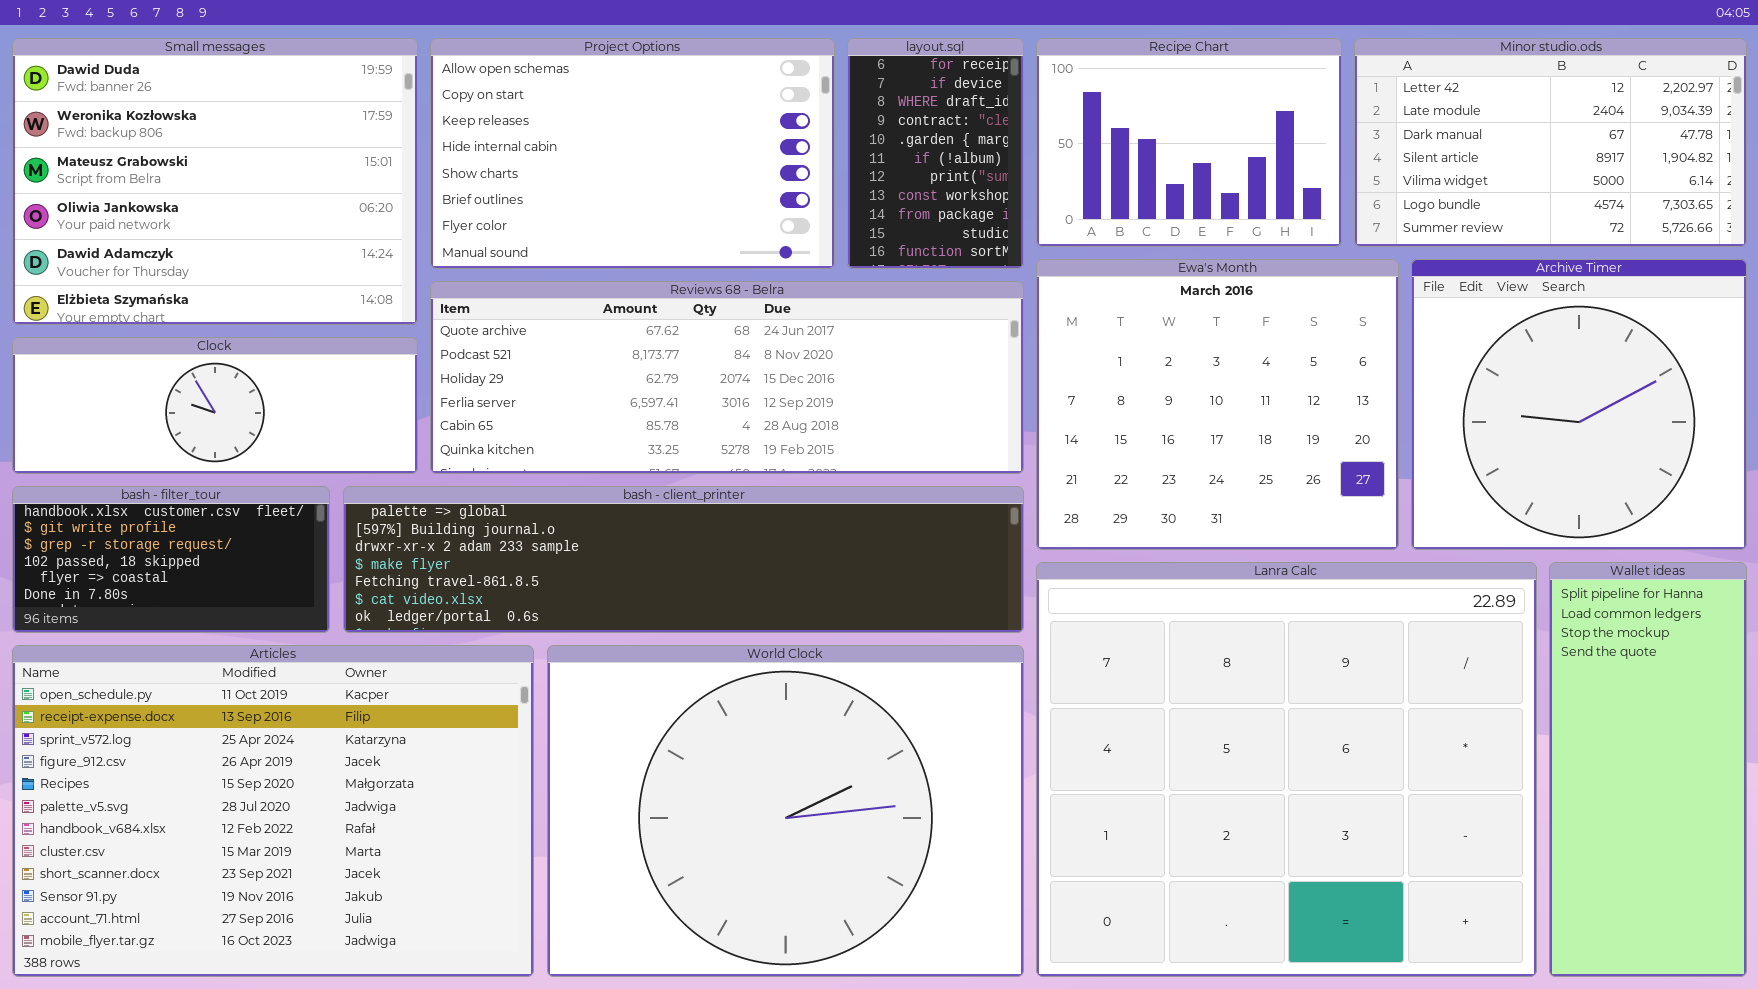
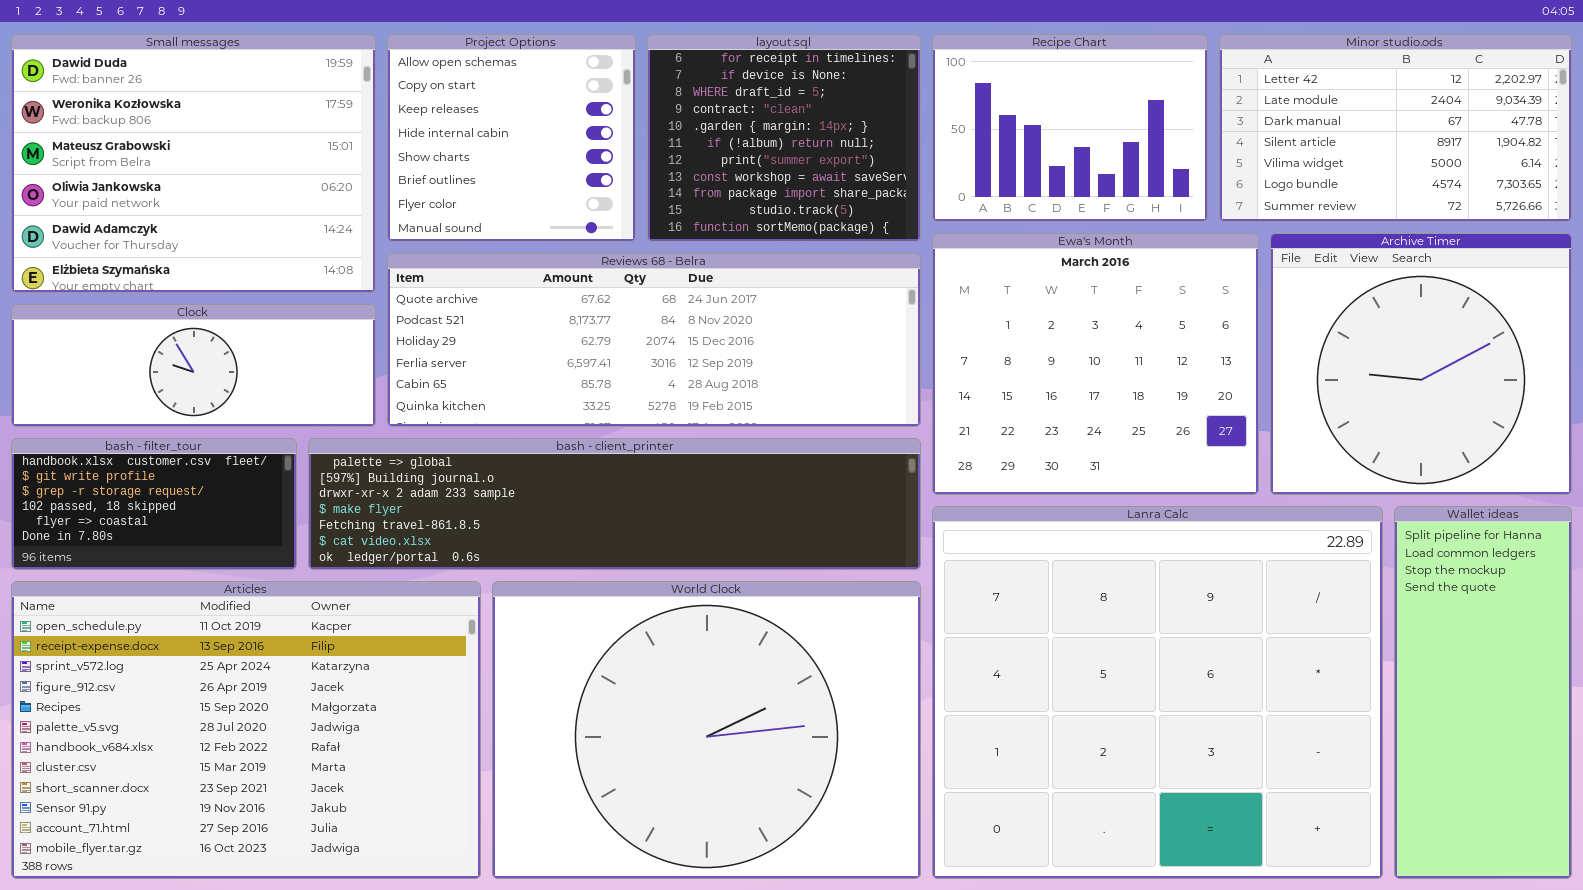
Project Options: [430,38,835,269] -> [387,34,636,242], resized
layout.sql: [847,38,1024,269] -> [647,34,921,242], resized

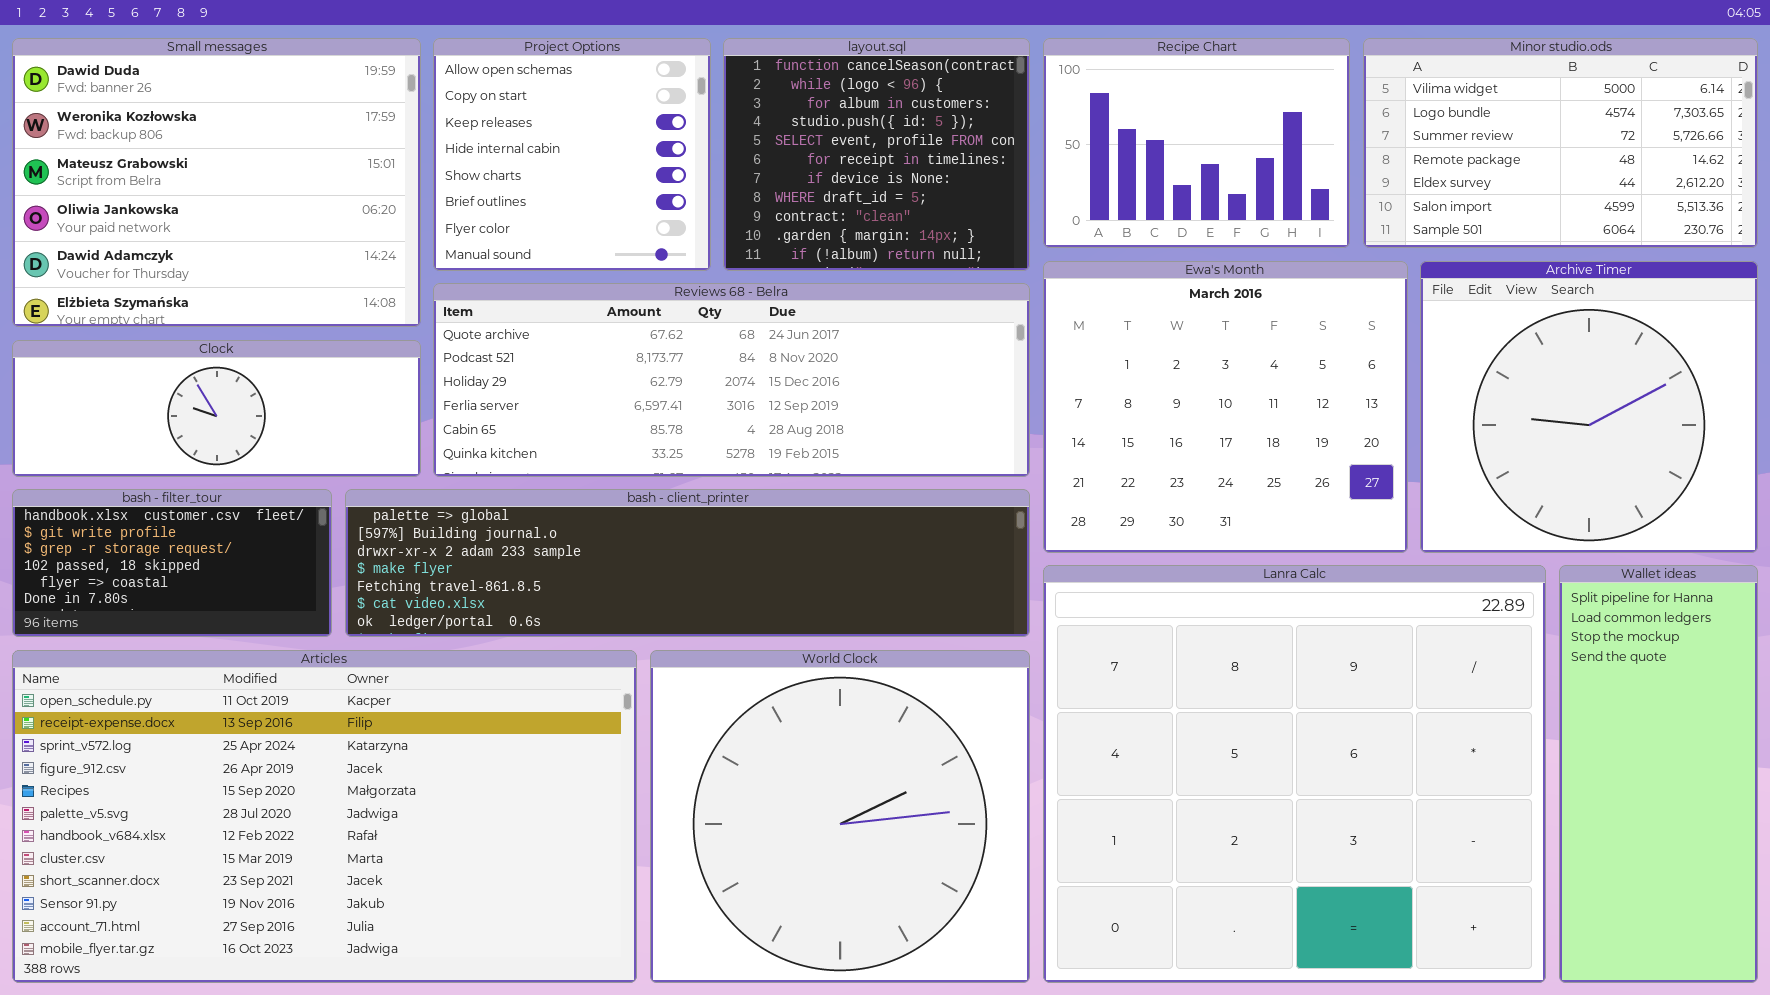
layout.sql: [647,34,921,242] -> [723,38,1030,271], scrolled up 5 rows
Minor studio.ods: [1219,34,1572,222] -> [1363,38,1758,248], scrolled down 4 rows
Articles: [11,581,481,879] -> [12,650,637,983], resized
World Clock: [492,581,921,879] -> [650,650,1030,983], resized

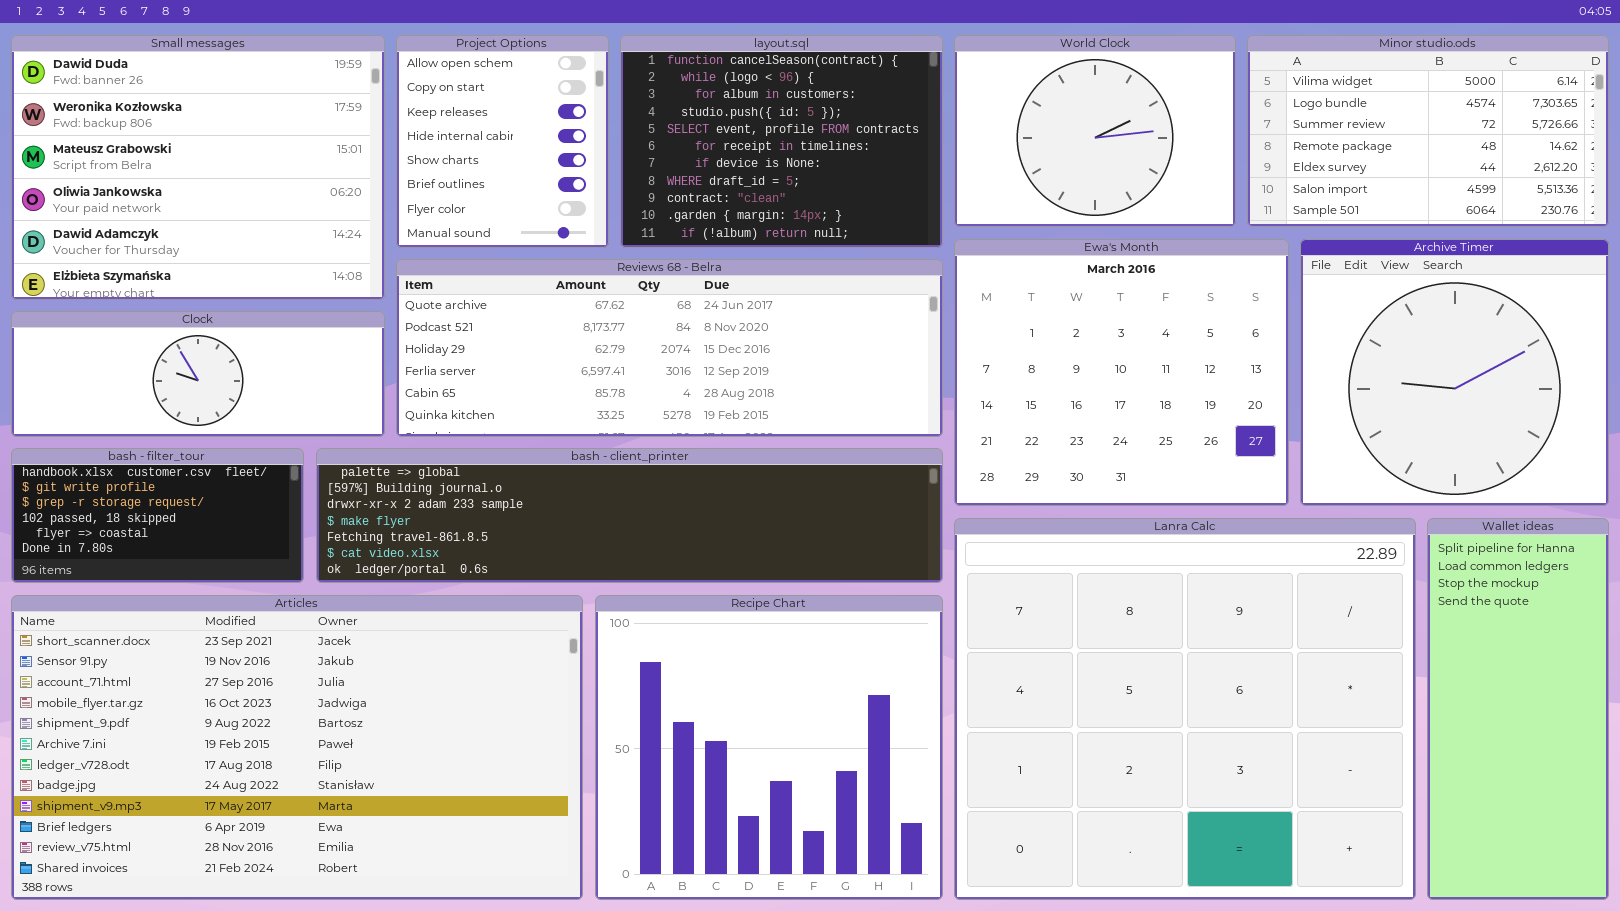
Project Options: [433,38,711,271] -> [396,35,609,248], resized
layout.sql: [723,38,1030,271] -> [620,35,943,248], resized
Recipe Chart: [1043,38,1350,248] -> [595,595,943,900], moved, resized
Articles: [12,650,637,983] -> [11,595,583,900], scrolled down 8 rows
World Clock: [650,650,1030,983] -> [954,35,1236,227], moved, resized

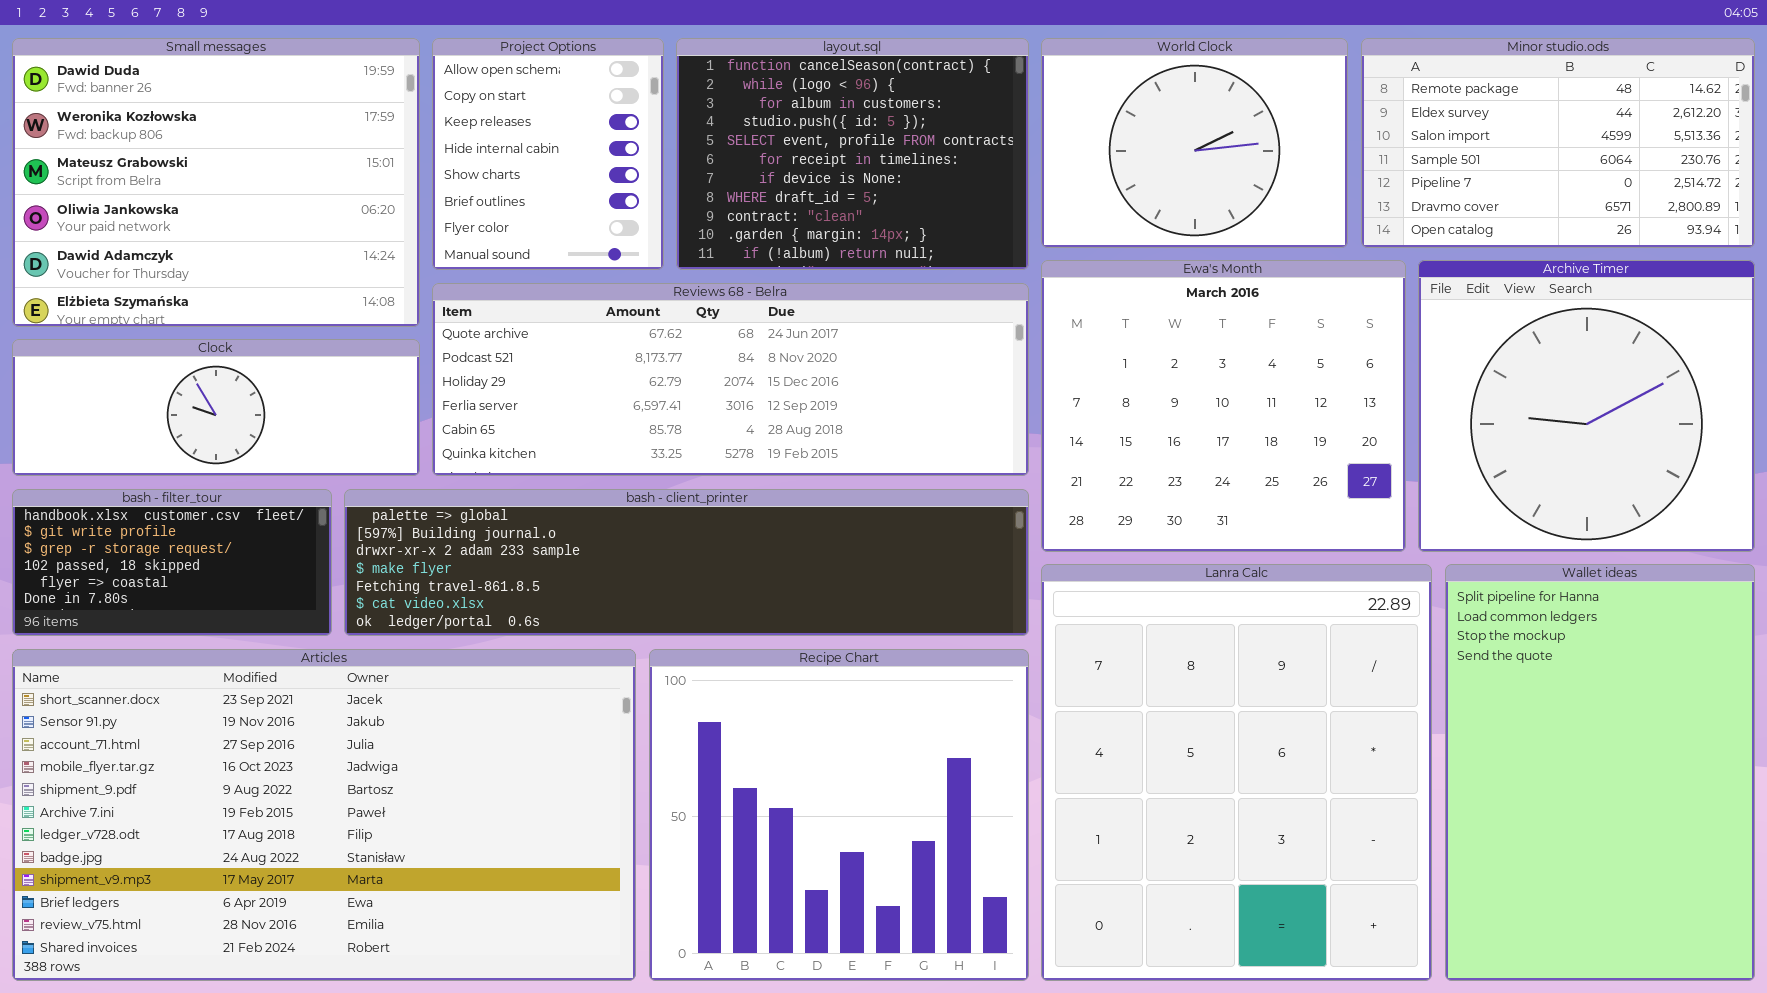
Minor studio.ods: [1247,35,1609,227] -> [1361,38,1755,248], scrolled down 3 rows
Lanra Calc: [954,518,1416,900] -> [1041,564,1432,981], resized
Wallet ideas: [1427,518,1609,900] -> [1445,564,1755,981], resized

